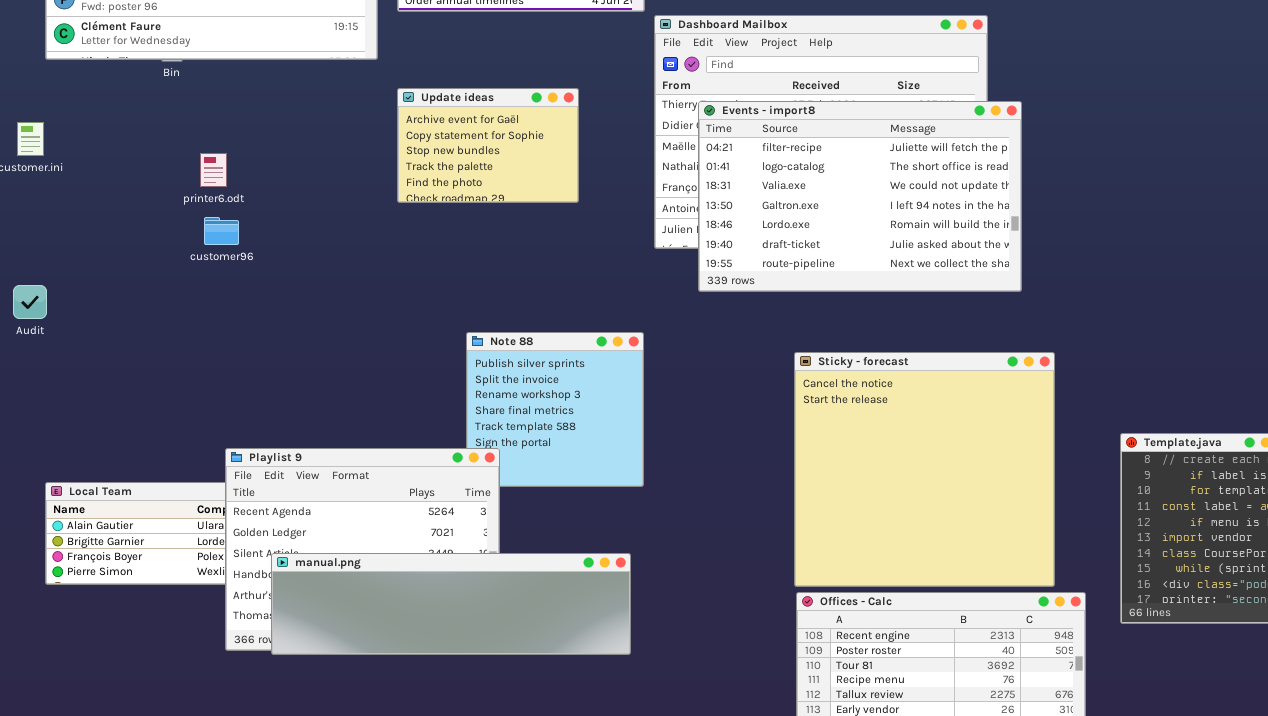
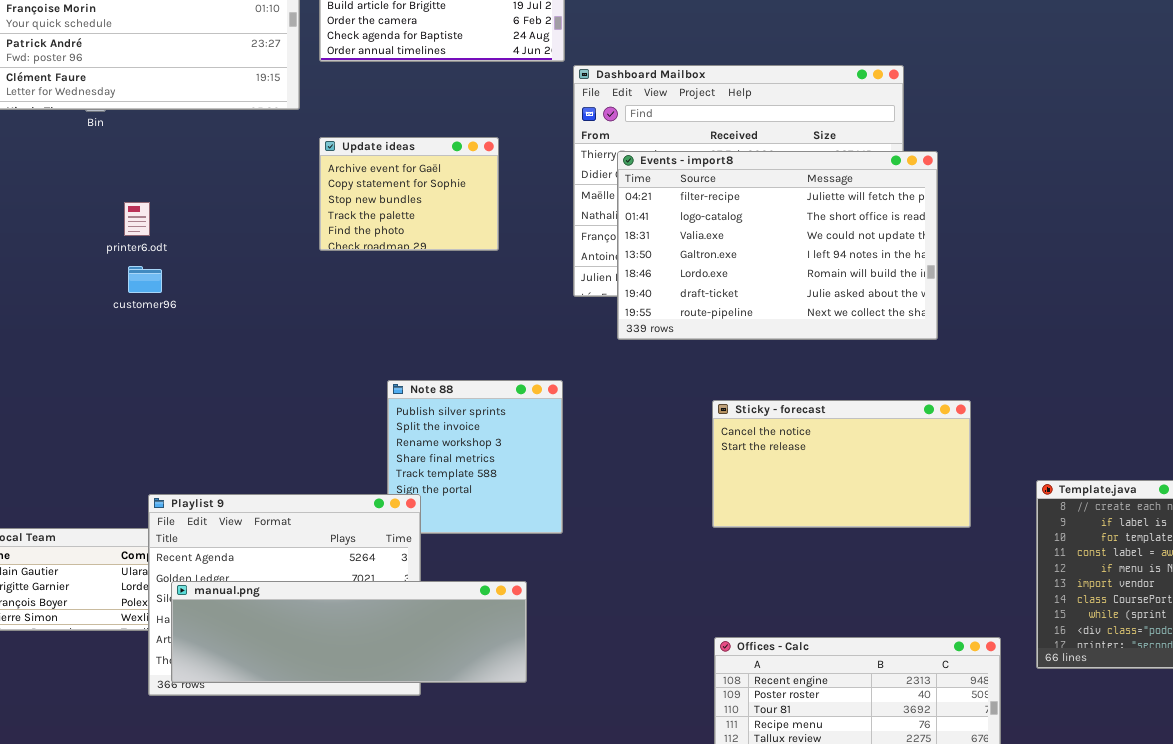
Sticky - forecast: [794,352,1055,587] -> [712,400,971,528], resized
manual.png: [271,553,631,655] -> [171,581,527,683], moved

